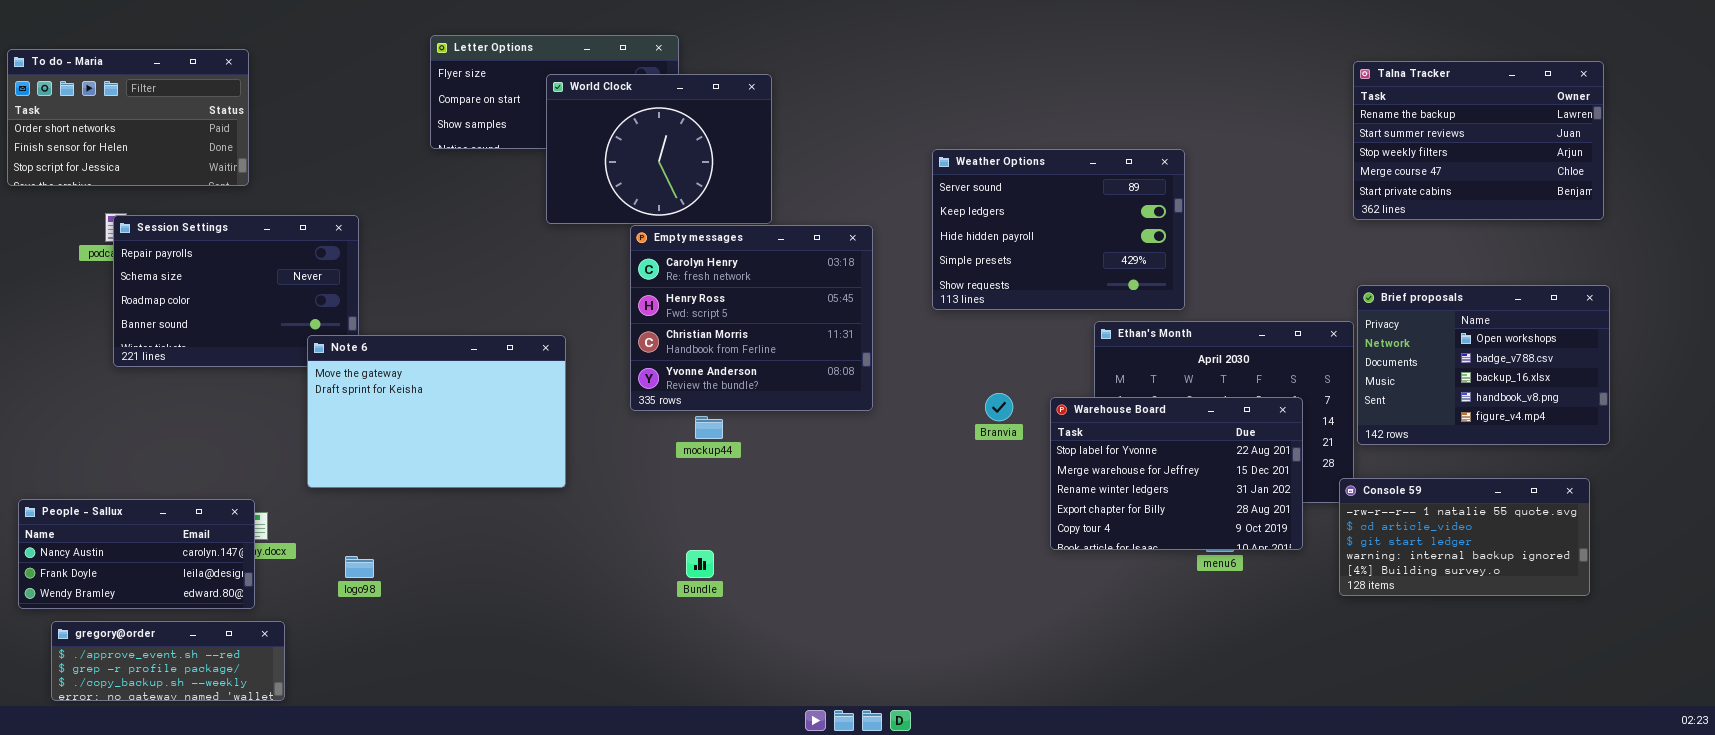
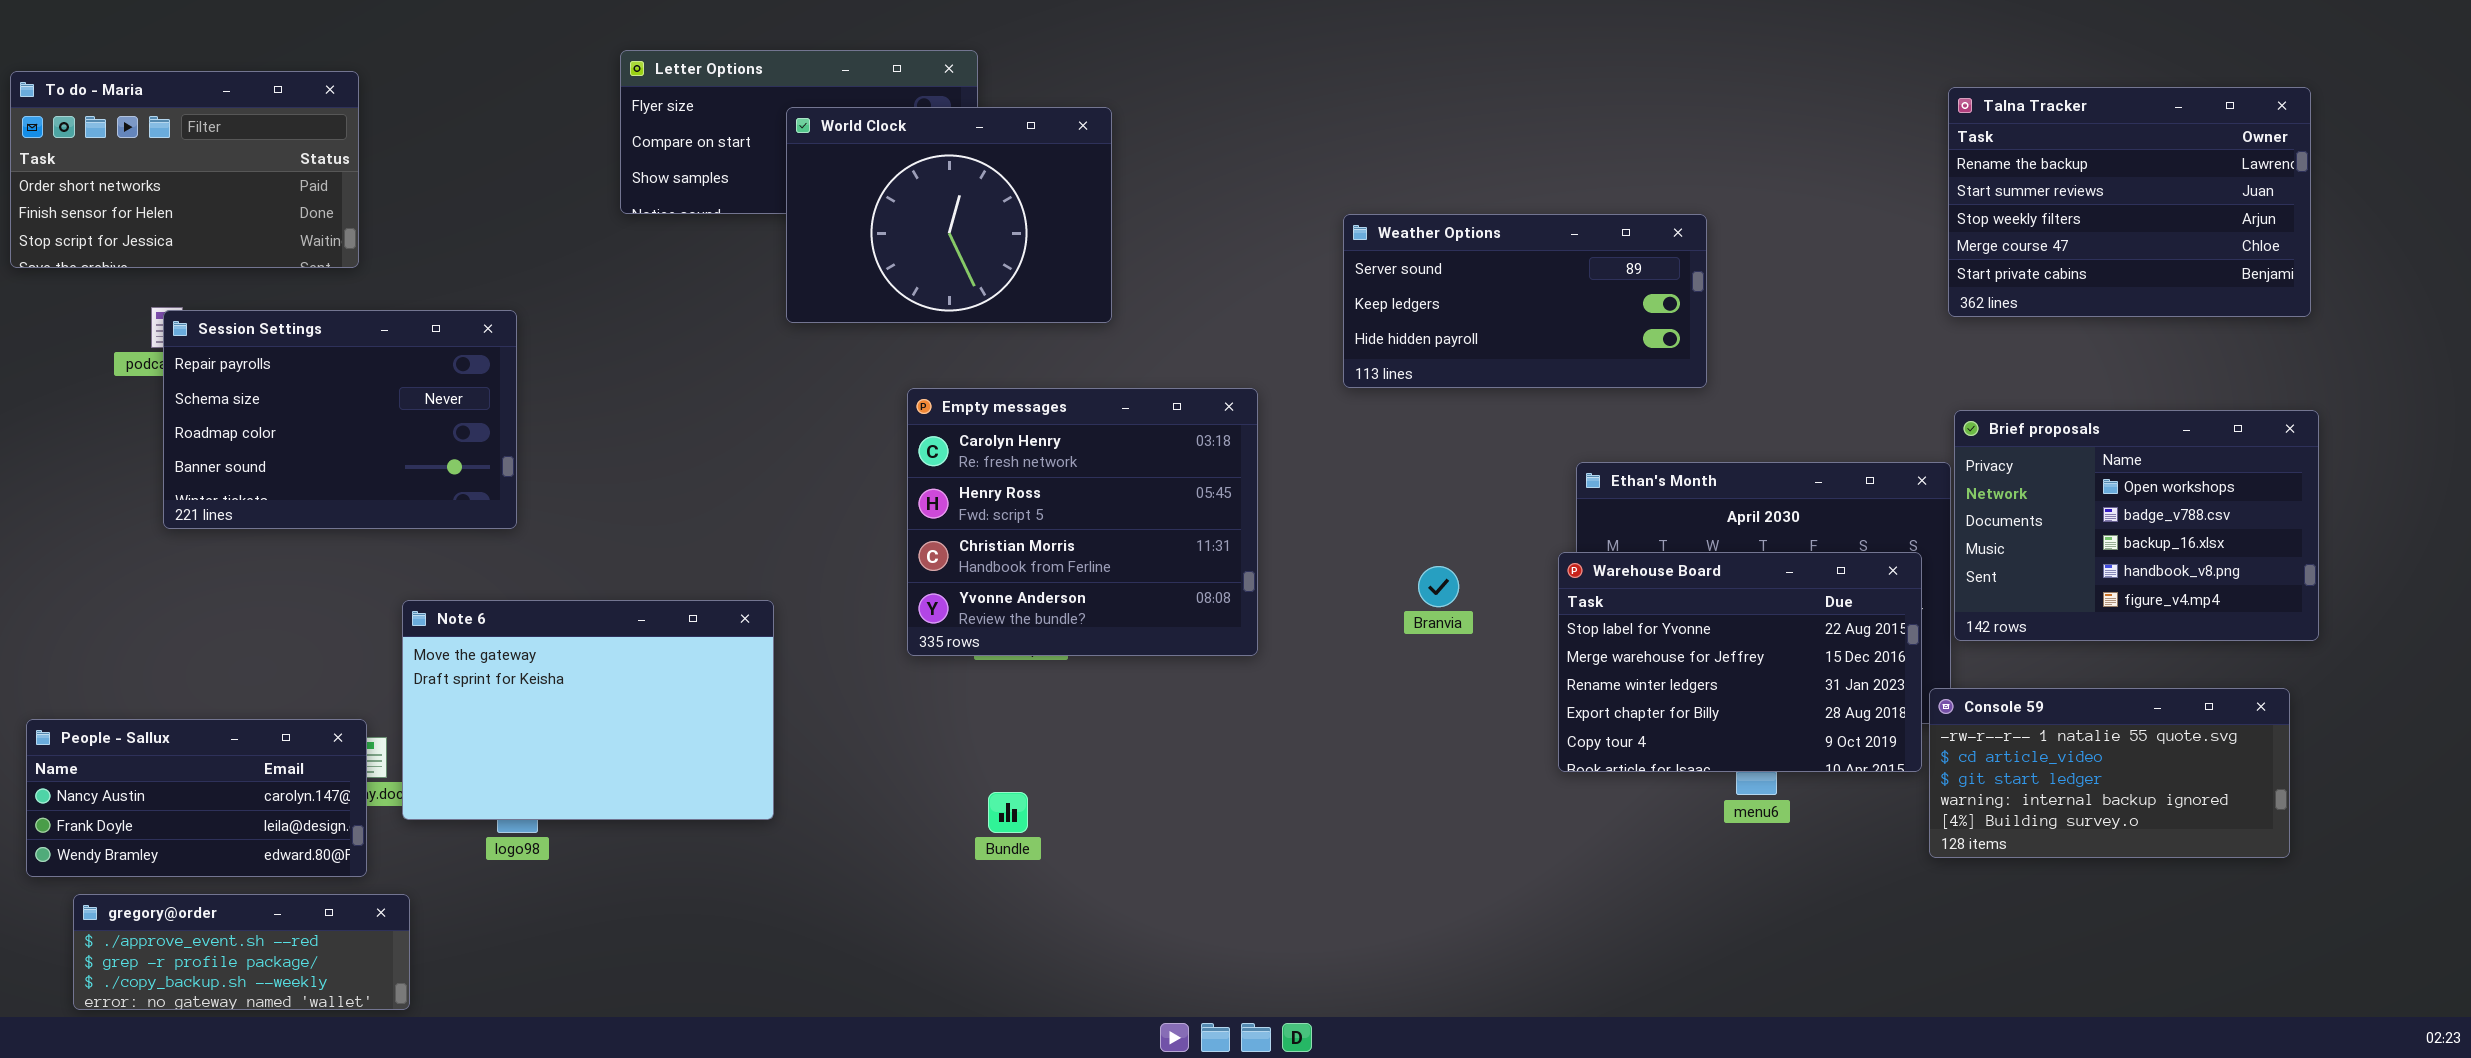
Weather Options: [932,149,1185,310] -> [1343,214,1707,388], resized
Empty messages: [630,225,873,411] -> [907,388,1258,656], moved
Note 6: [307,335,566,488] -> [402,600,774,820], moved
Warehouse Board: [1050,397,1303,550] -> [1558,552,1922,772], moved

